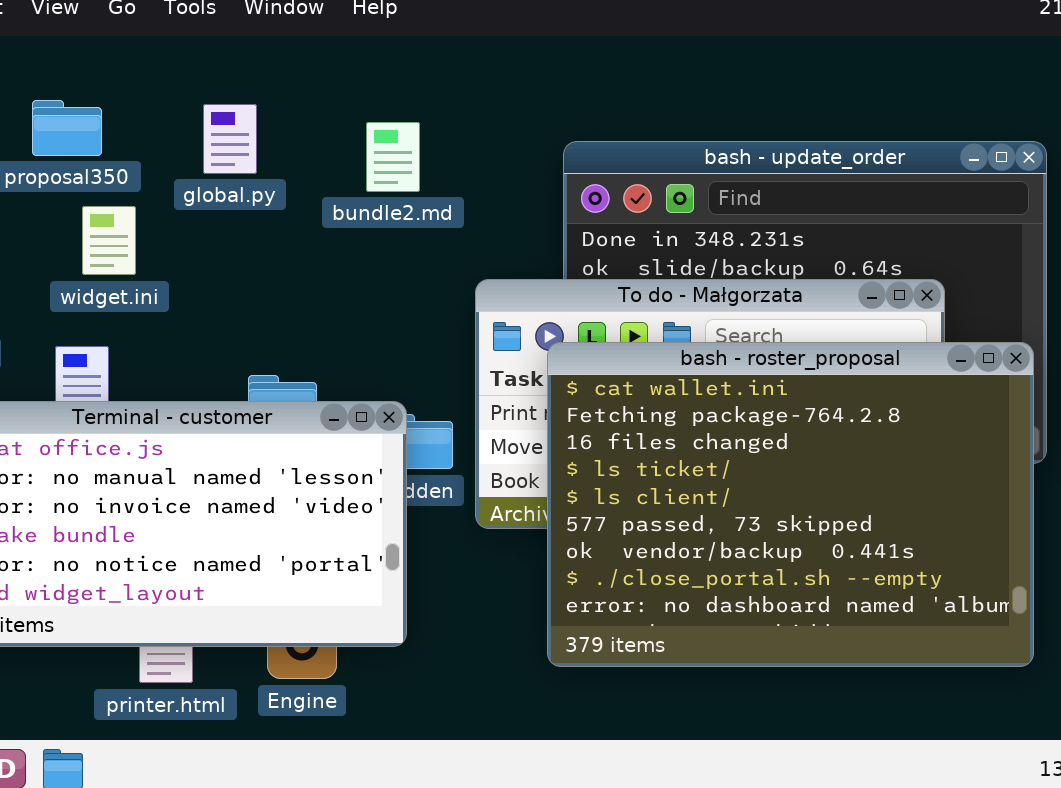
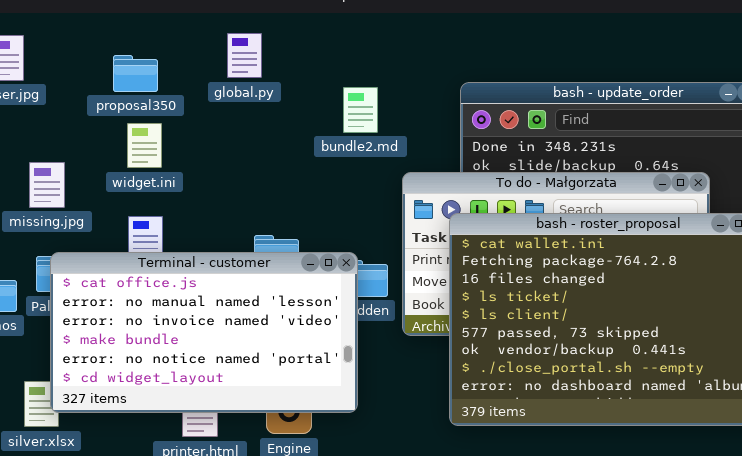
global.py: [203,104,257,174] -> [227,33,262,78], moved
bundle2.md: [366,122,420,192] -> [343,87,378,133], moved
widget.ini: [82,206,136,275] -> [127,123,162,168], moved

